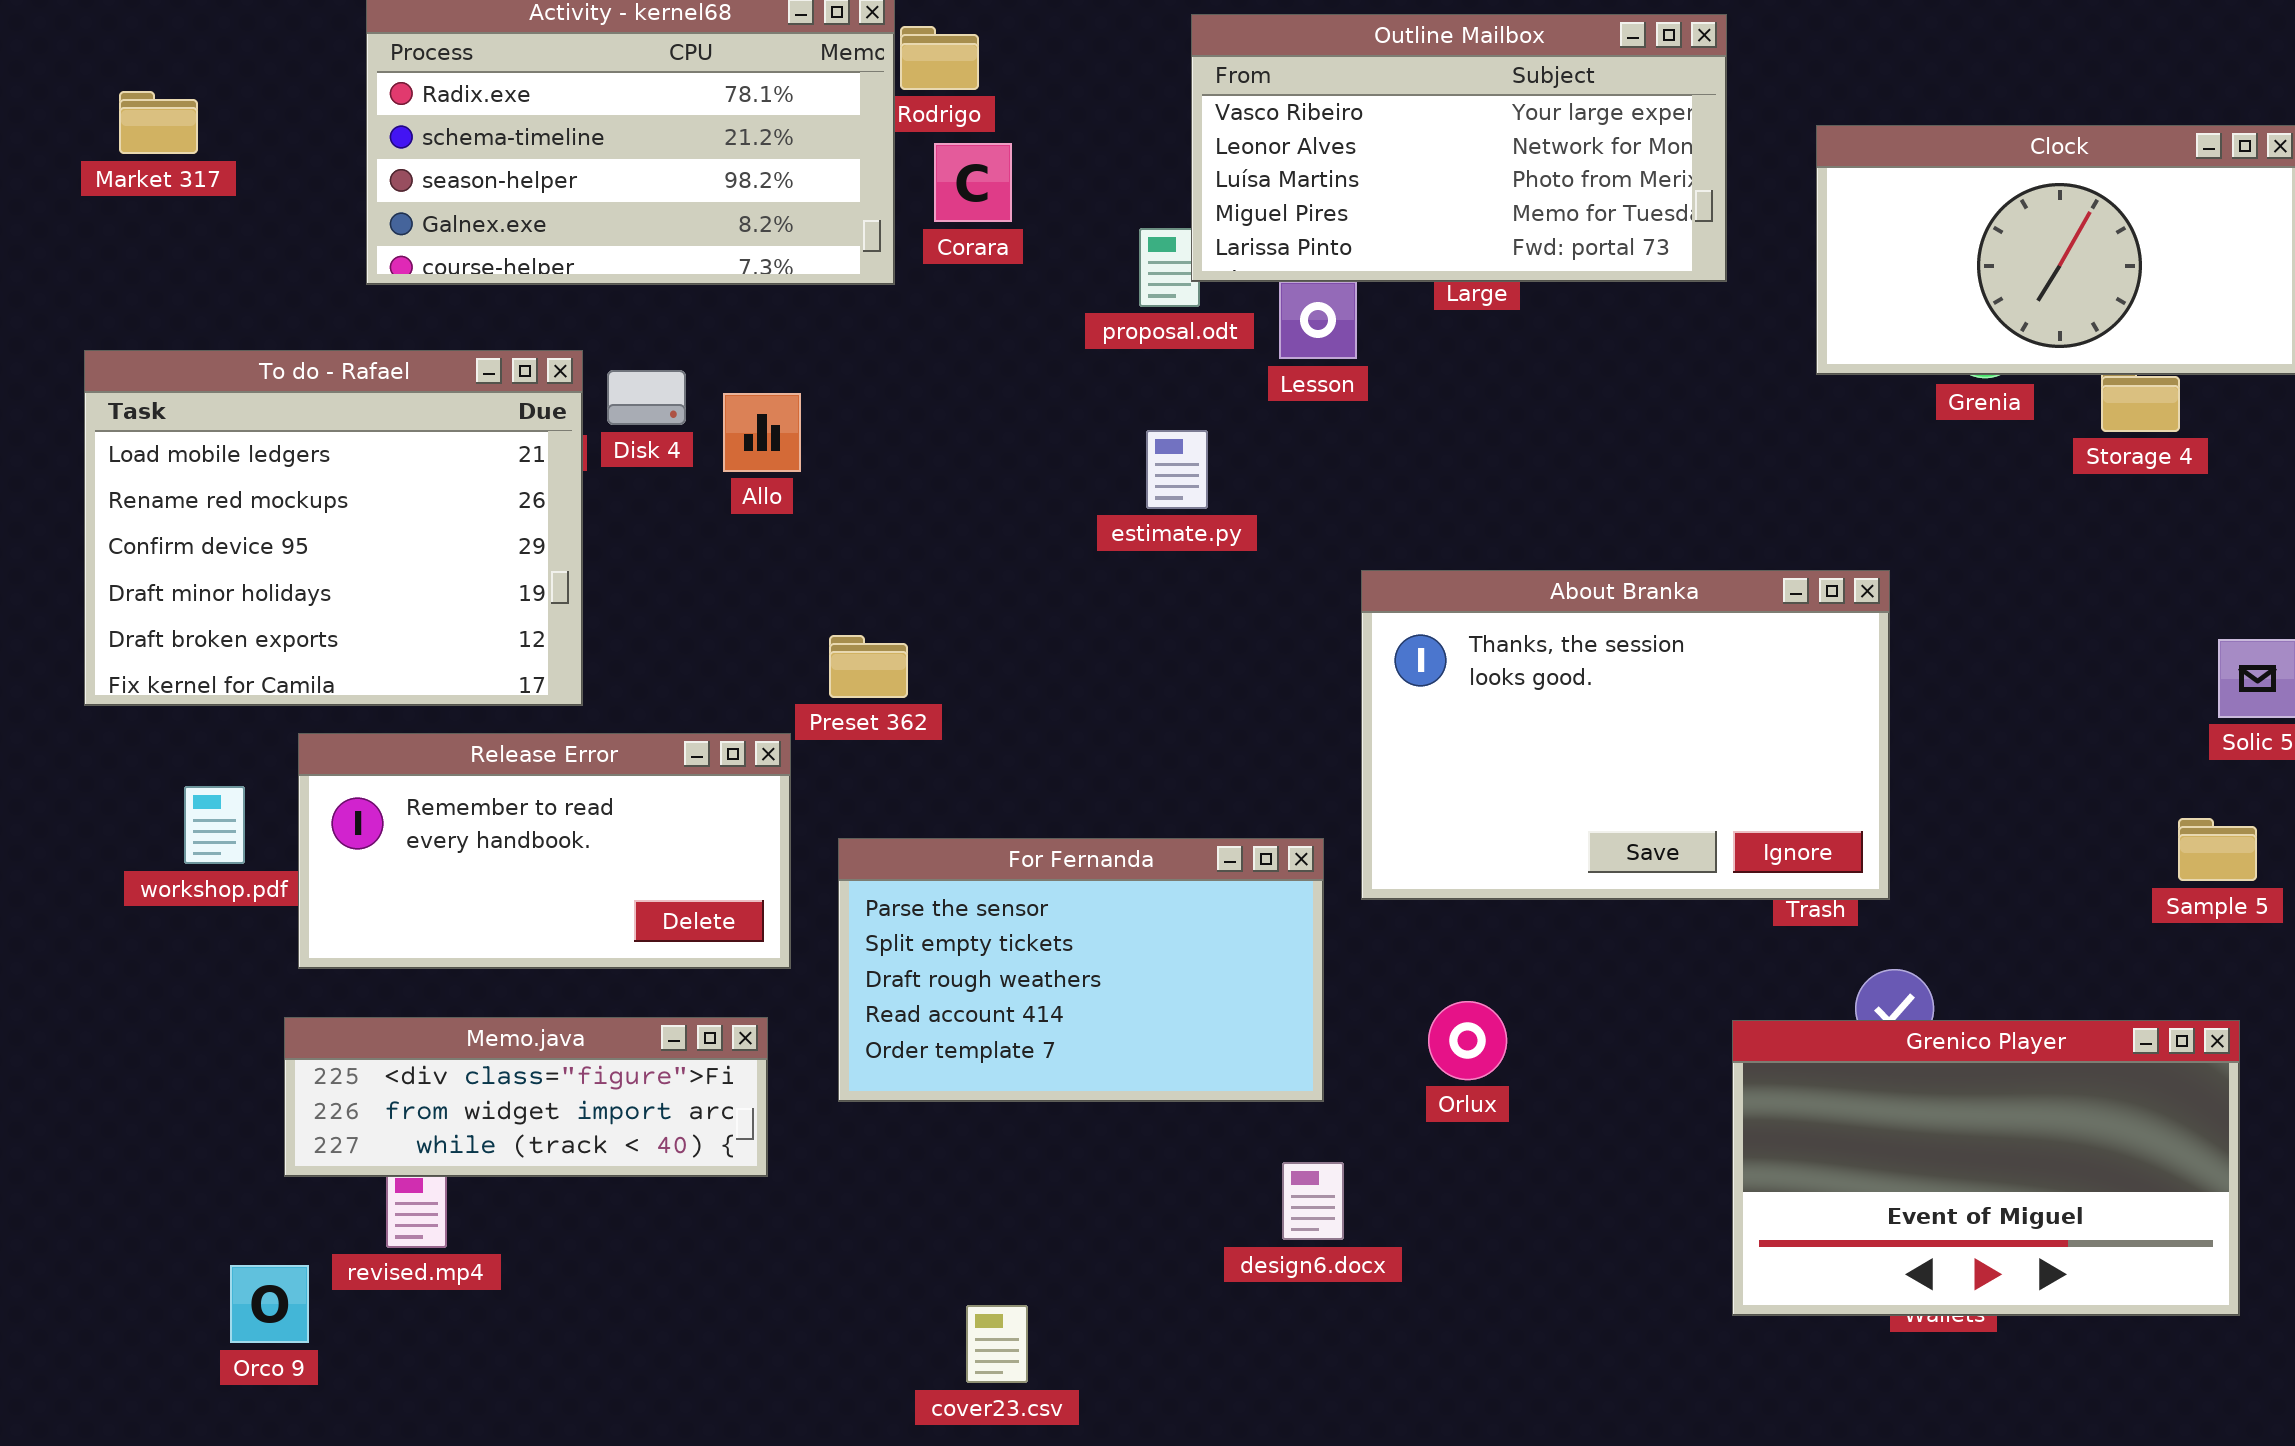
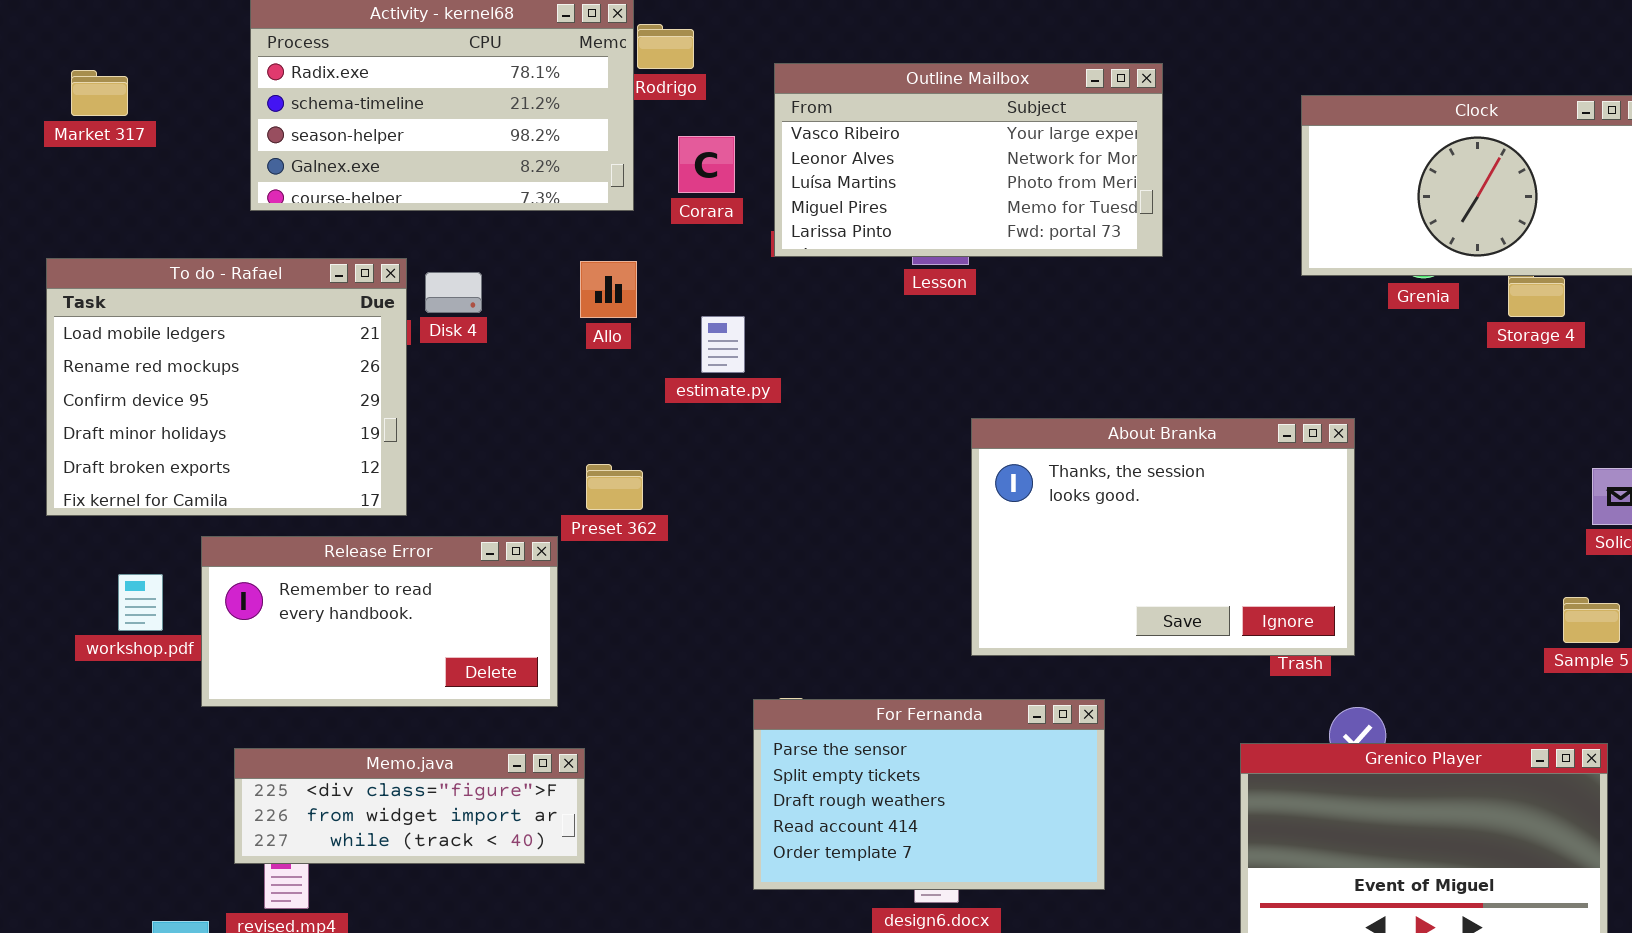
Outline Mailbox: [1191,14,1727,282] -> [774,63,1163,257], moved
Corara: [934,143,1012,222] -> [678,136,735,193], moved
Allo: [723,393,801,472] -> [580,261,637,318], moved
estimate.py: [1146,430,1208,509] -> [701,316,745,373], moved
For Fernanda: [838,838,1324,1102] -> [753,699,1105,890], moved
Memo.java: [284,1017,768,1177] -> [234,748,585,864], moved

